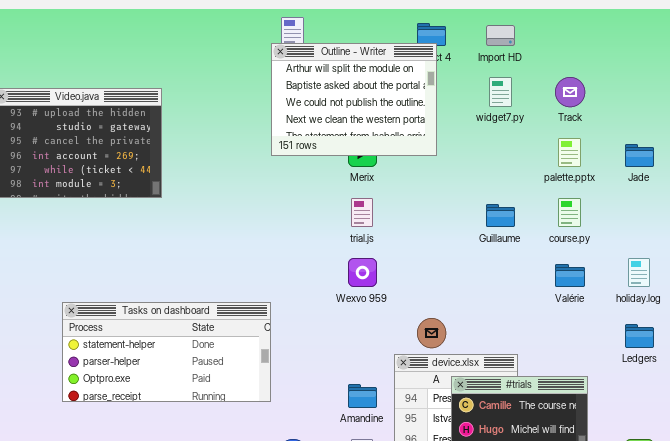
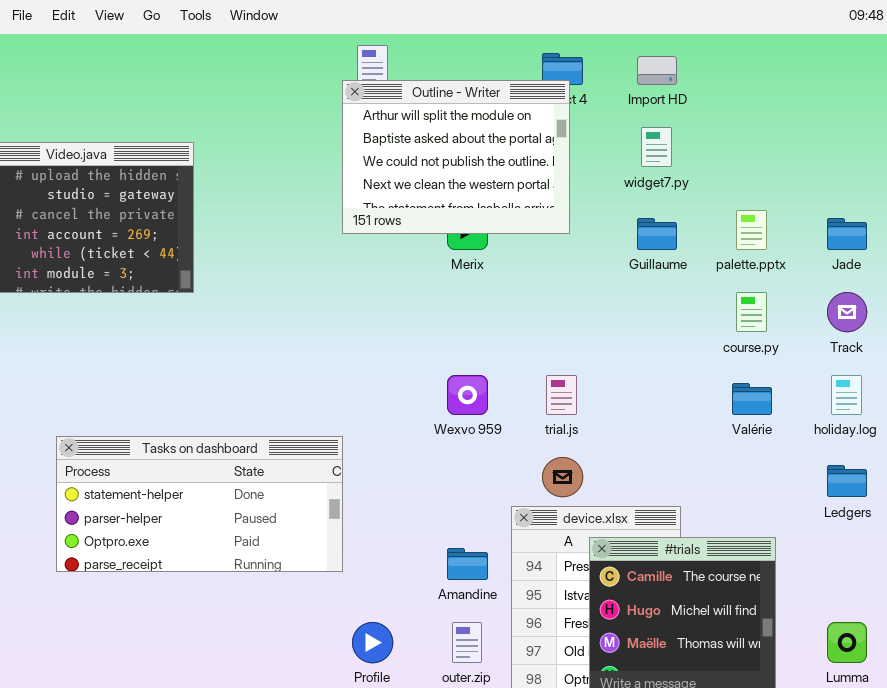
Track: [555,77,585,107] -> [827,292,867,332], moved
trial.js: [351,198,373,227] -> [546,375,577,415], moved
Guillaume: [486,204,515,227] -> [637,218,677,250], moved

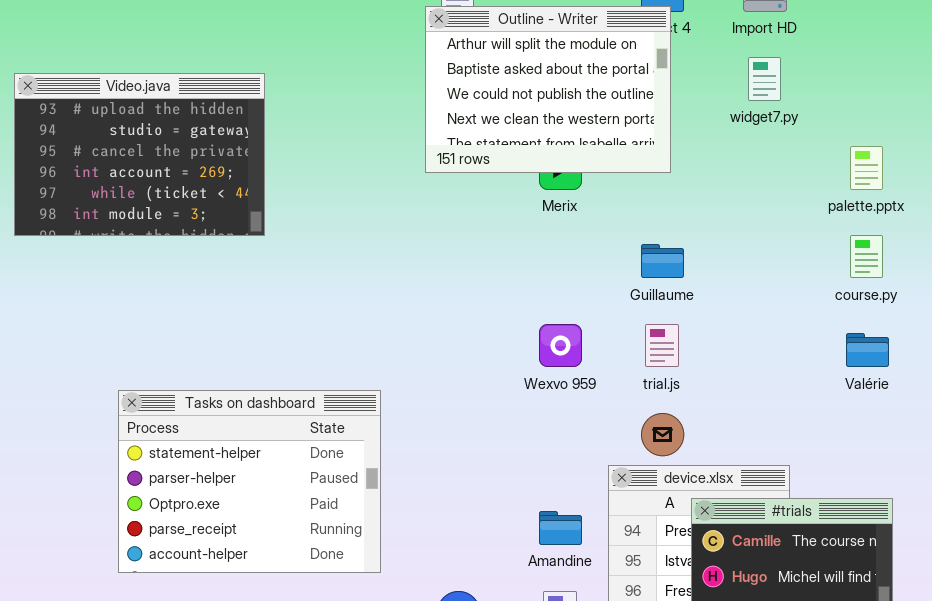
Guillaume: [637,218,677,250] -> [641,244,684,278], moved
Tasks on dashboard: [56,436,343,572] -> [118,390,381,573], resized

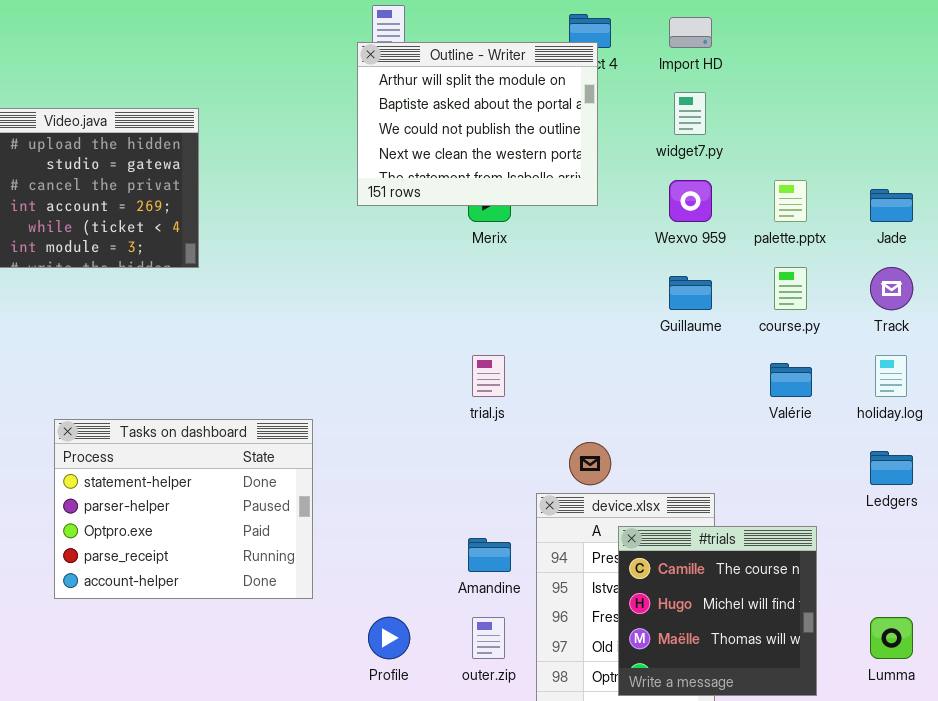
Guillaume: [641,244,684,278] -> [669,276,712,310], moved
Wexvo 959: [539,324,582,367] -> [669,180,712,222], moved
trial.js: [645,324,679,367] -> [472,355,505,397], moved

